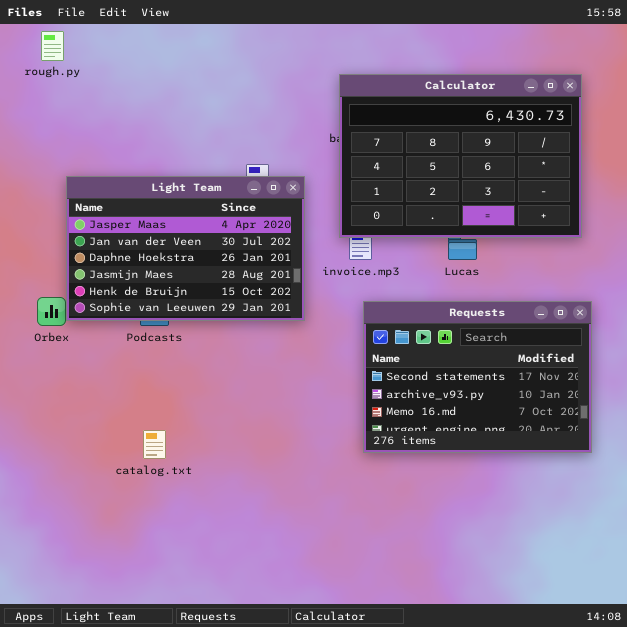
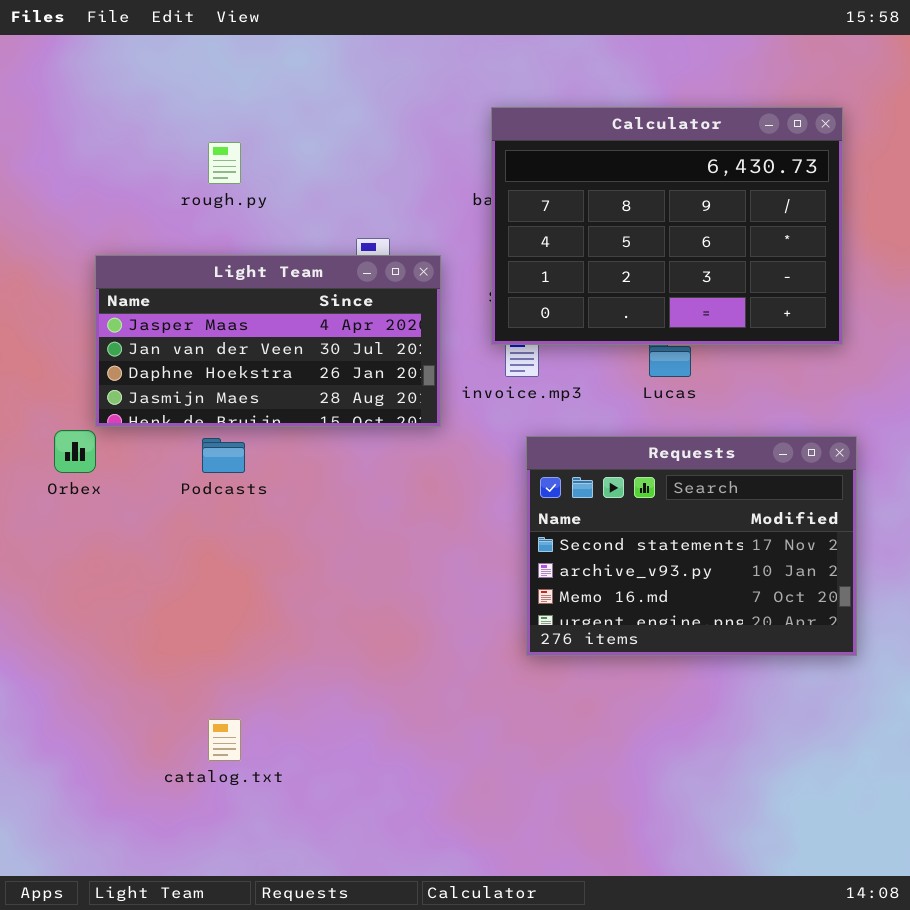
rough.py: [41,31,64,61] -> [208,142,241,184], moved
Light Team: [66,176,305,321] -> [95,255,441,427], resized
catalog.txt: [143,430,166,459] -> [208,719,241,761], moved

